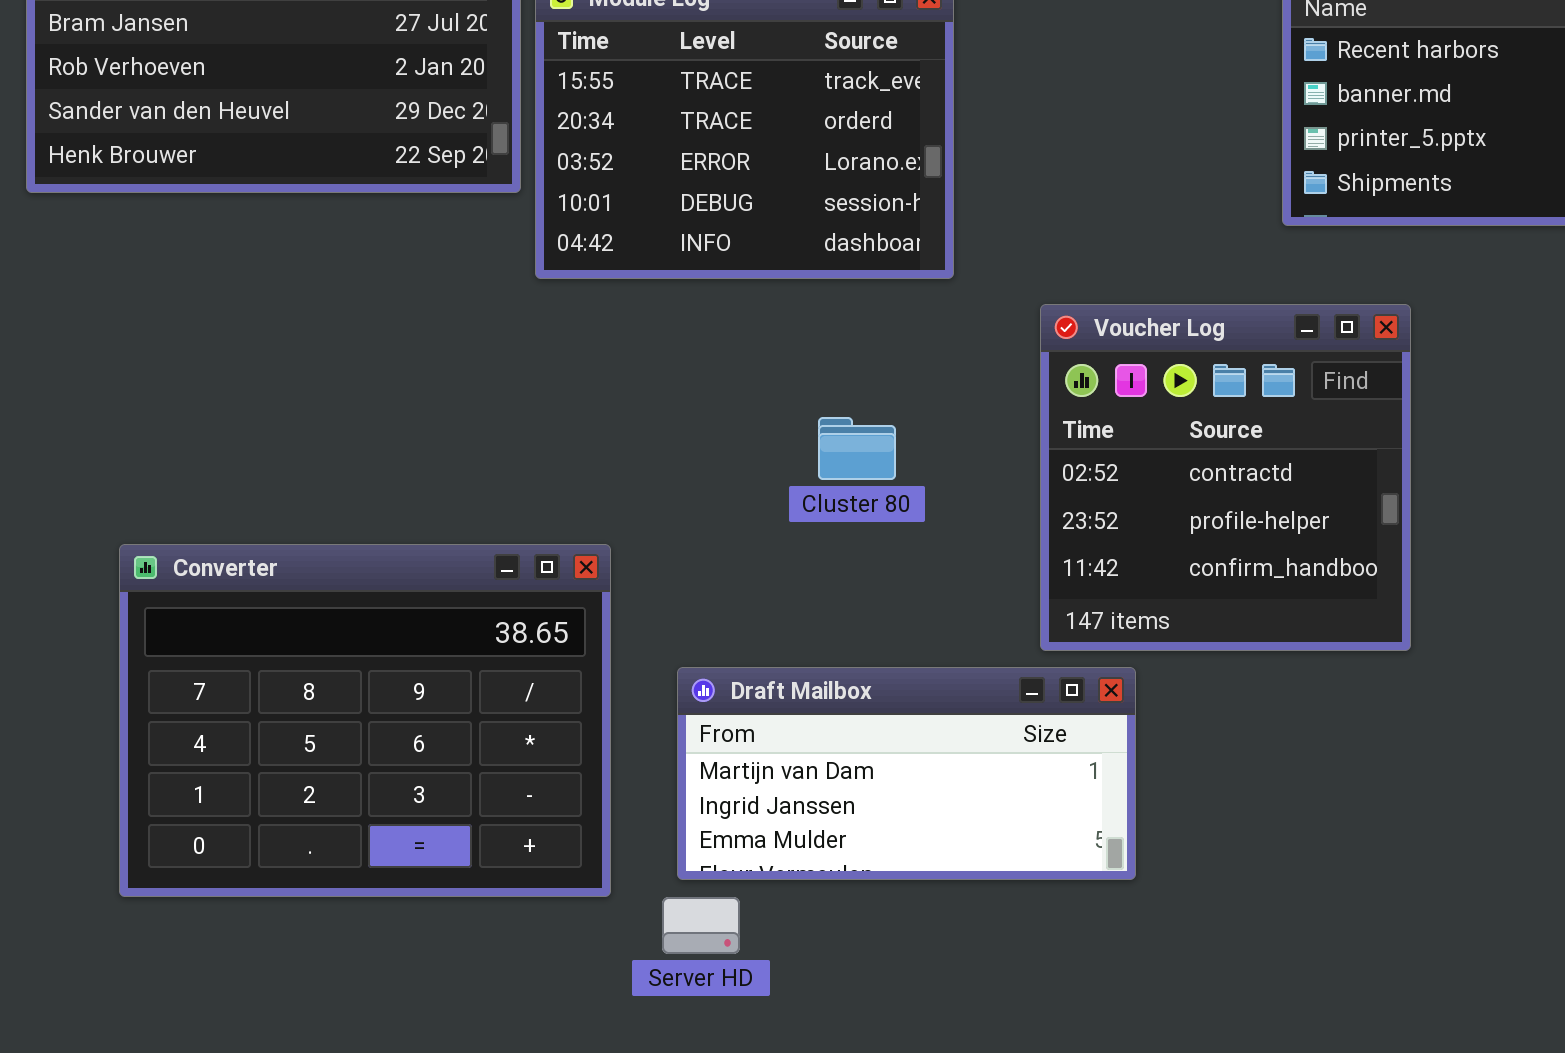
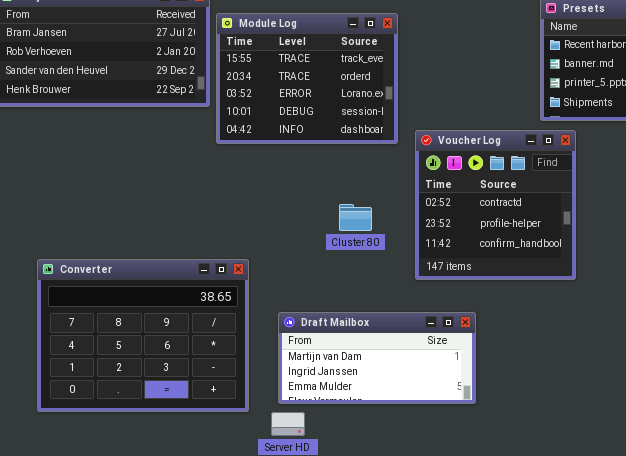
Voucher Log: [1040,304,1411,651] -> [415,130,576,280], moved

